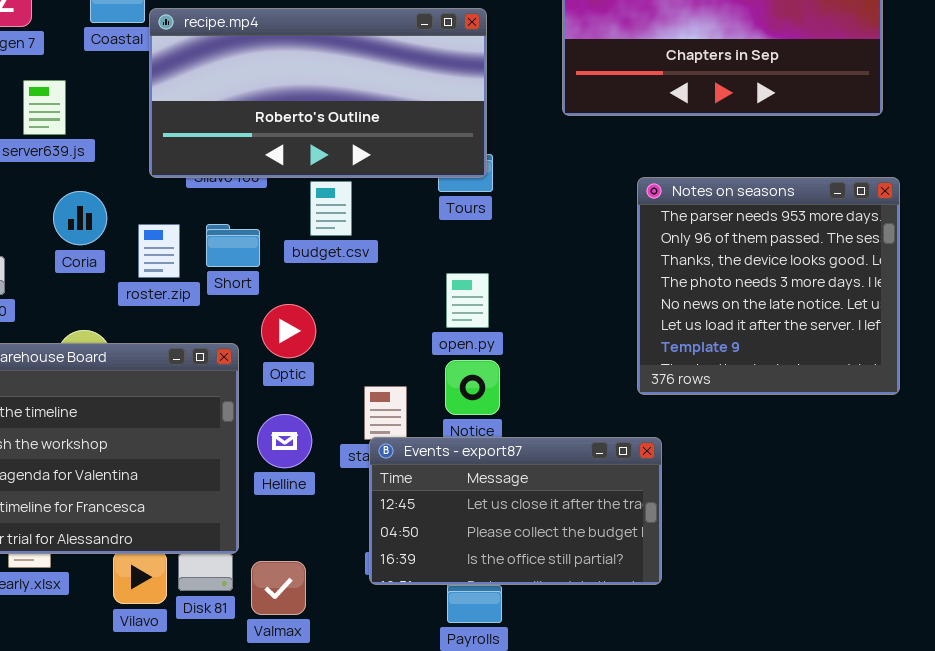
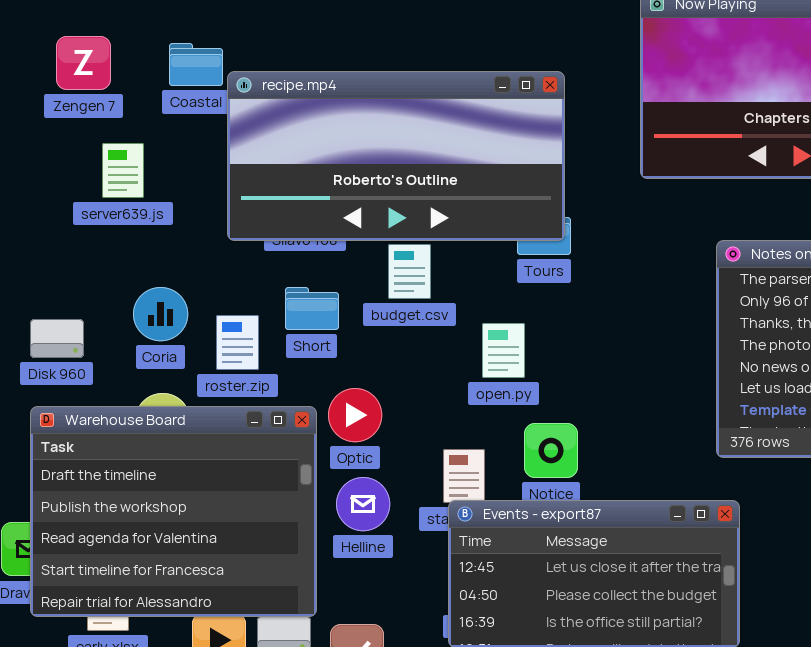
Coria: [53,191,107,245] -> [133,287,188,341], moved
roster.zip: [138,224,180,278] -> [216,315,259,370], moved
open.py: [446,273,489,328] -> [482,323,525,378], moved
Optic: [261,304,316,358] -> [328,388,382,442], moved

